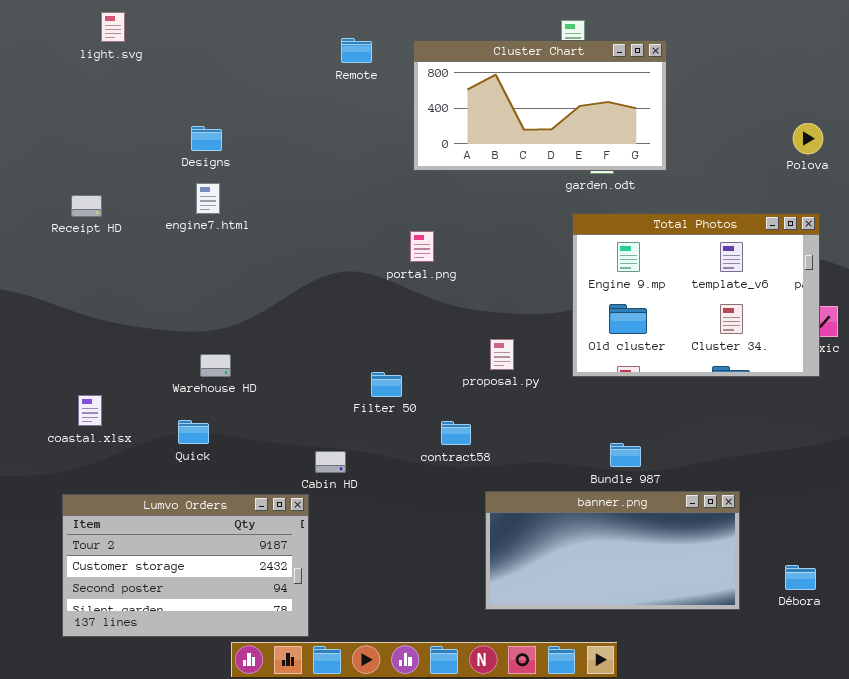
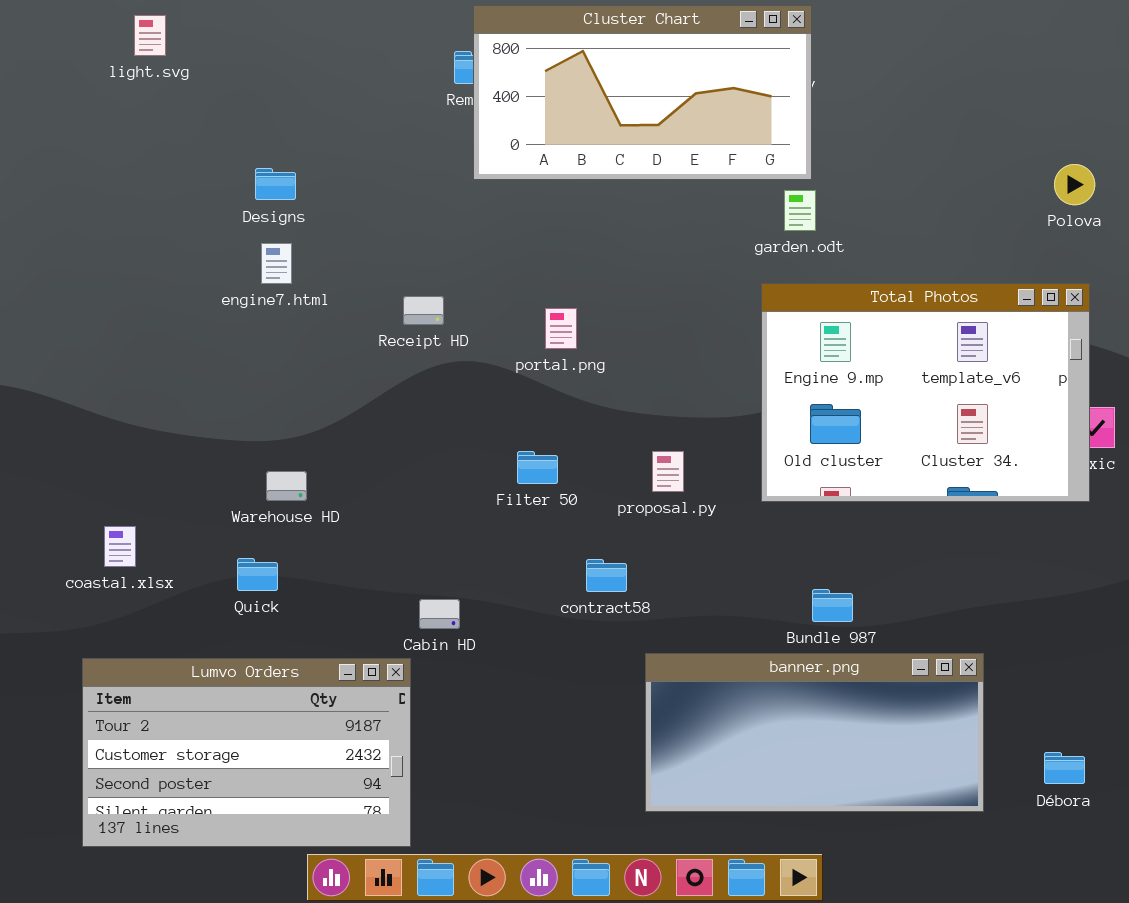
Cluster Chart: [413,40,667,171] -> [473,5,812,180], moved
Receipt HD: [71,195,102,217] -> [403,296,444,325], moved
Filter 50: [371,372,402,397] -> [517,451,558,484], moved

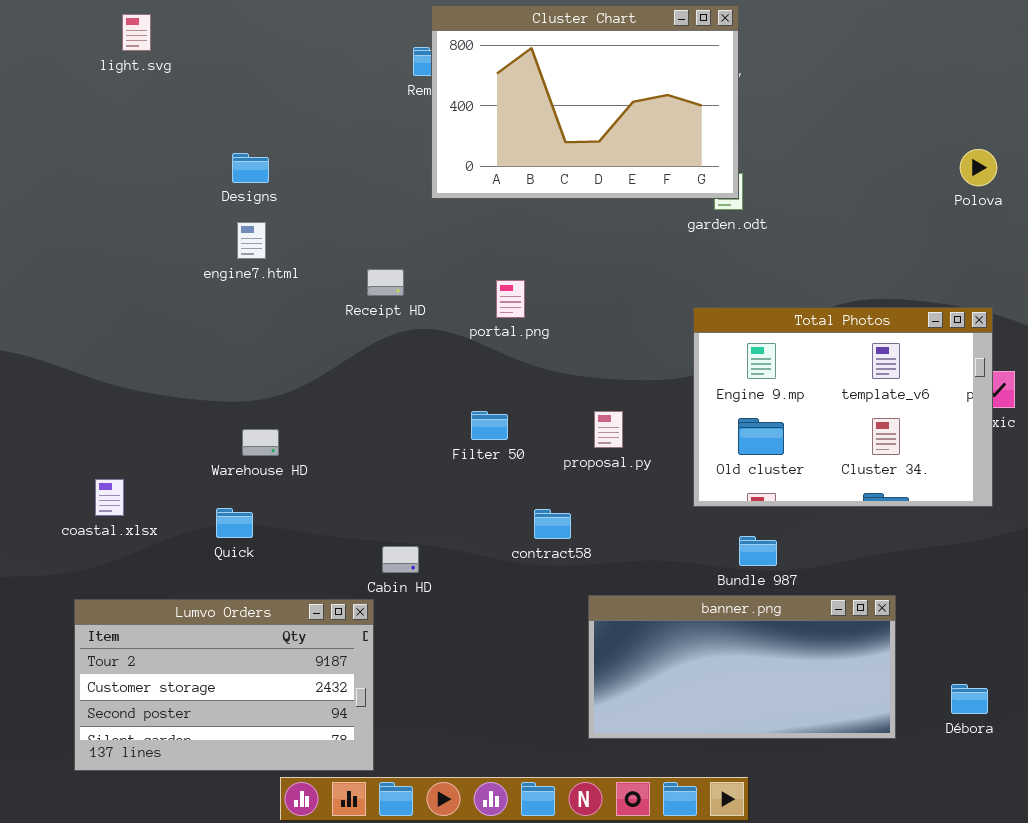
Cluster Chart: [473,5,812,180] -> [431,5,739,199], resized
Total Photos: [761,283,1090,502] -> [693,307,993,507], moved

